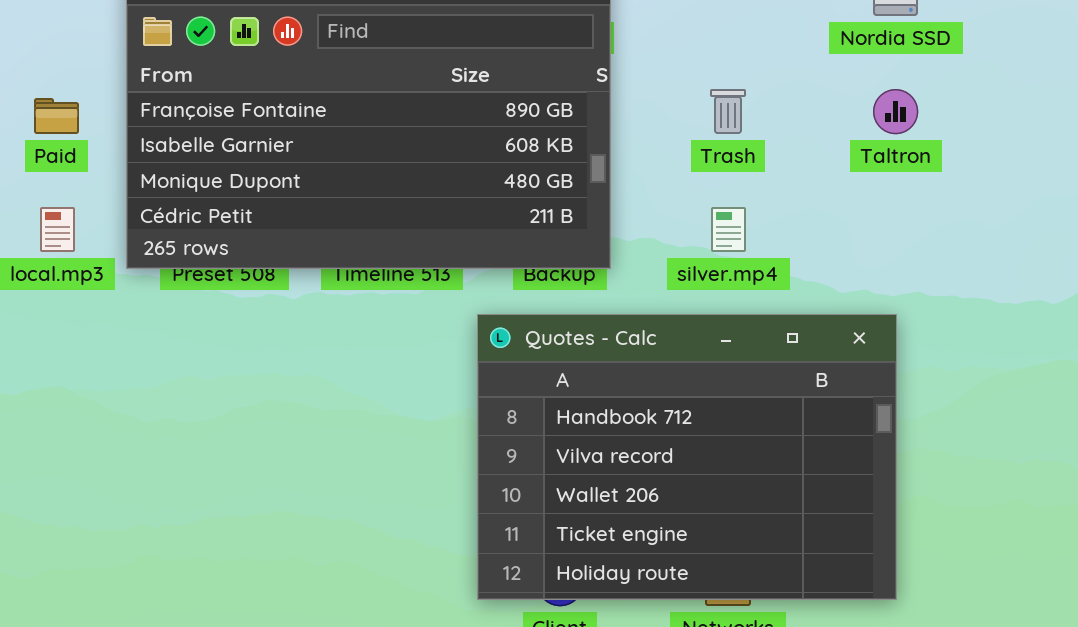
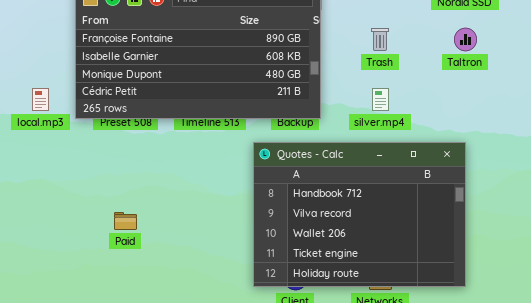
Paid: [34,98,79,134] -> [114,212,137,230], moved

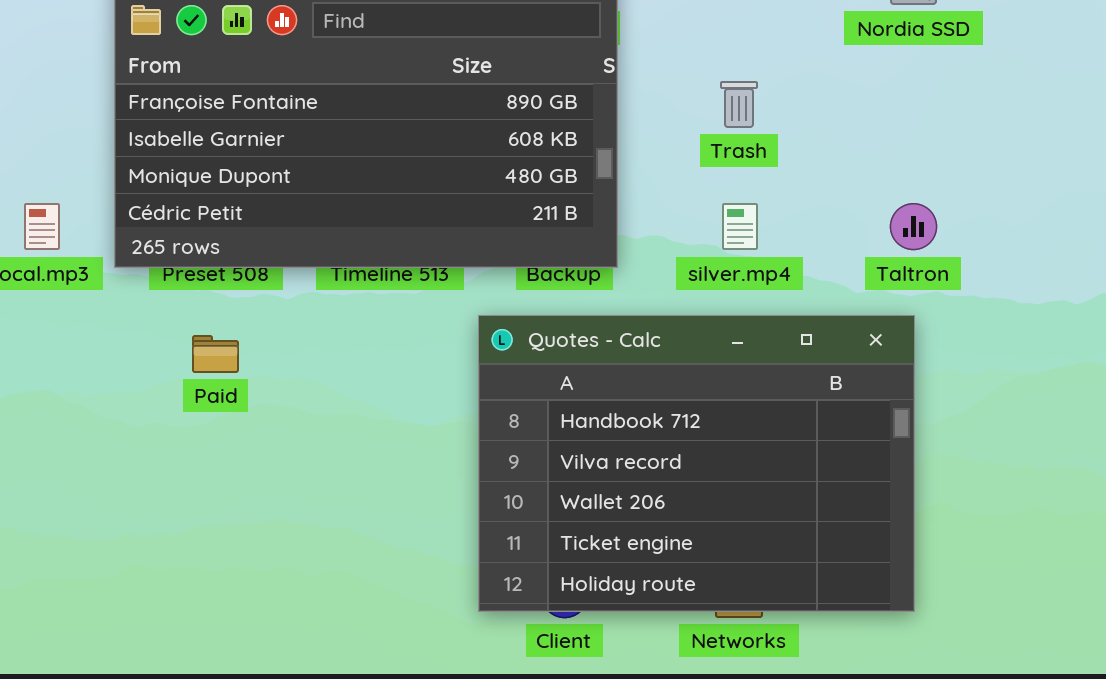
Taltron: [454,28,477,51] -> [890,203,937,250], moved
Paid: [114,212,137,230] -> [192,335,239,373], moved

